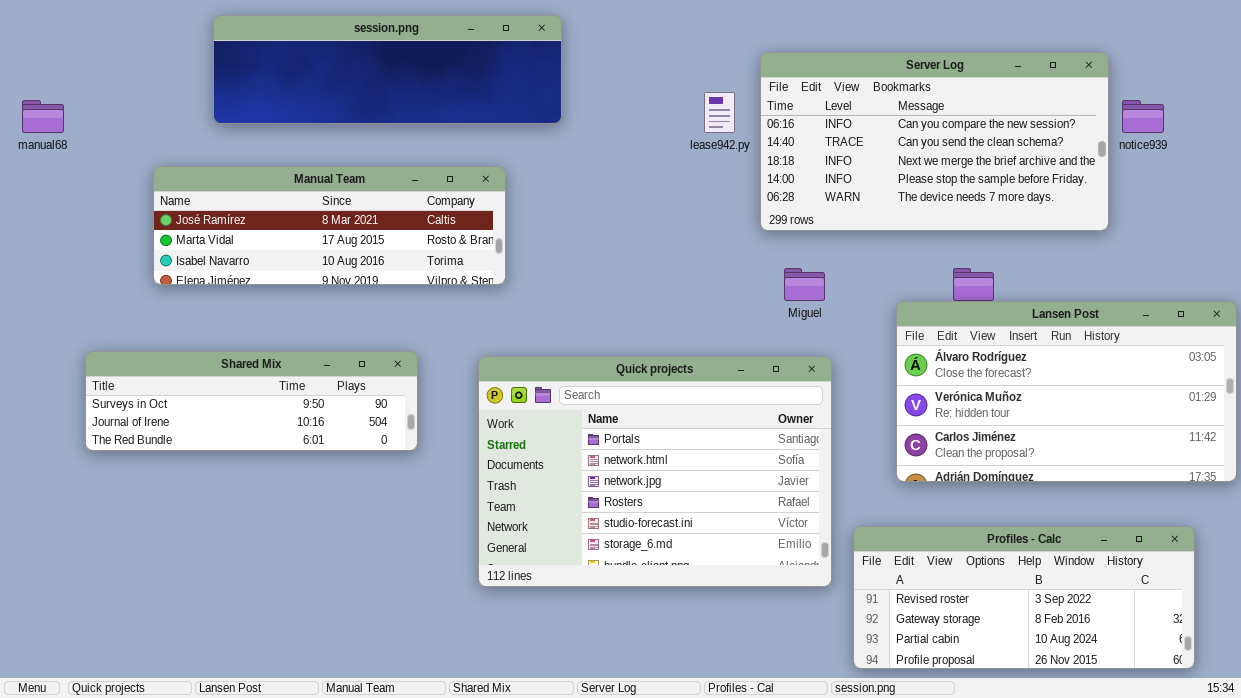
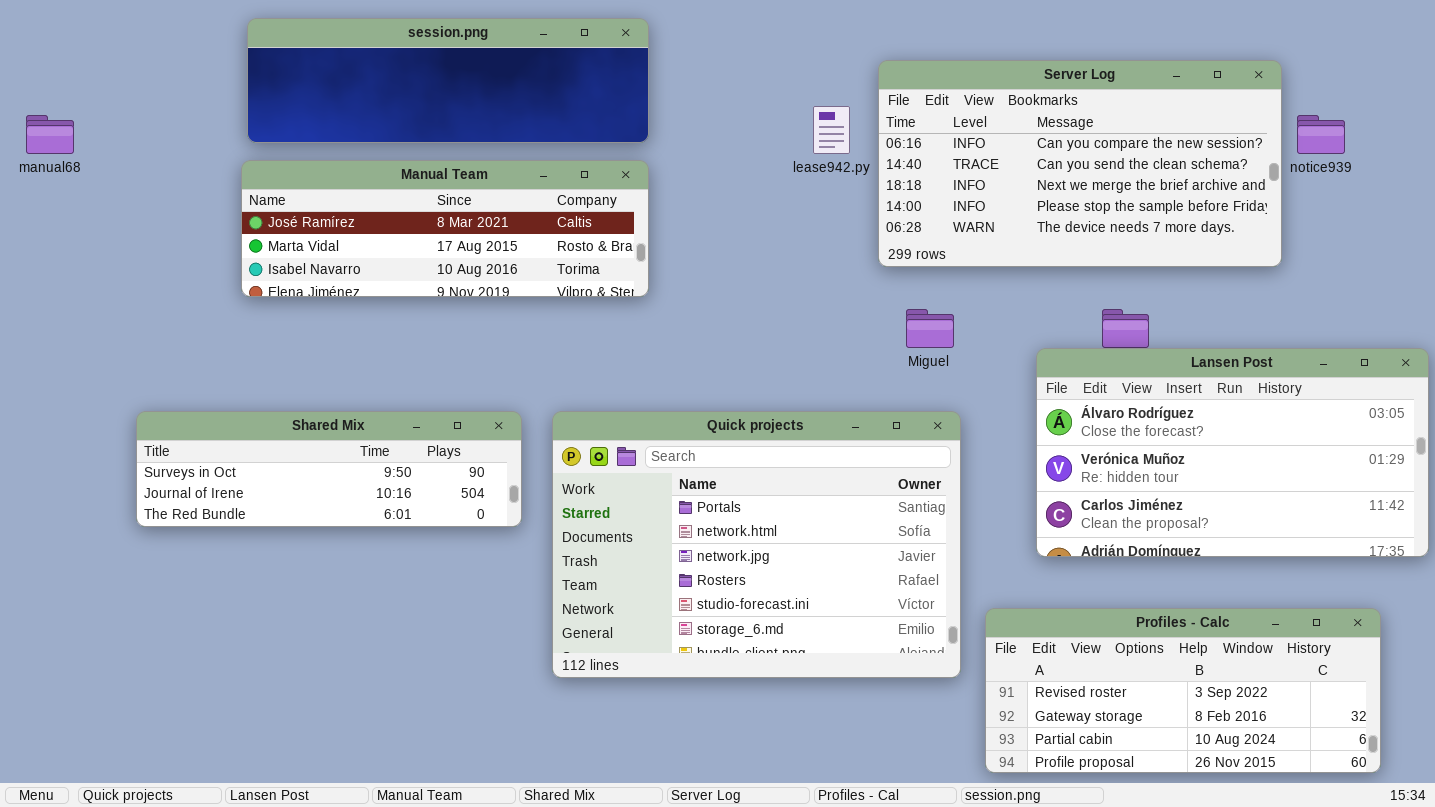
Manual Team: [153,166,506,285] -> [241,160,649,297], moved
Shared Mix: [85,351,418,451] -> [136,411,522,527], moved

